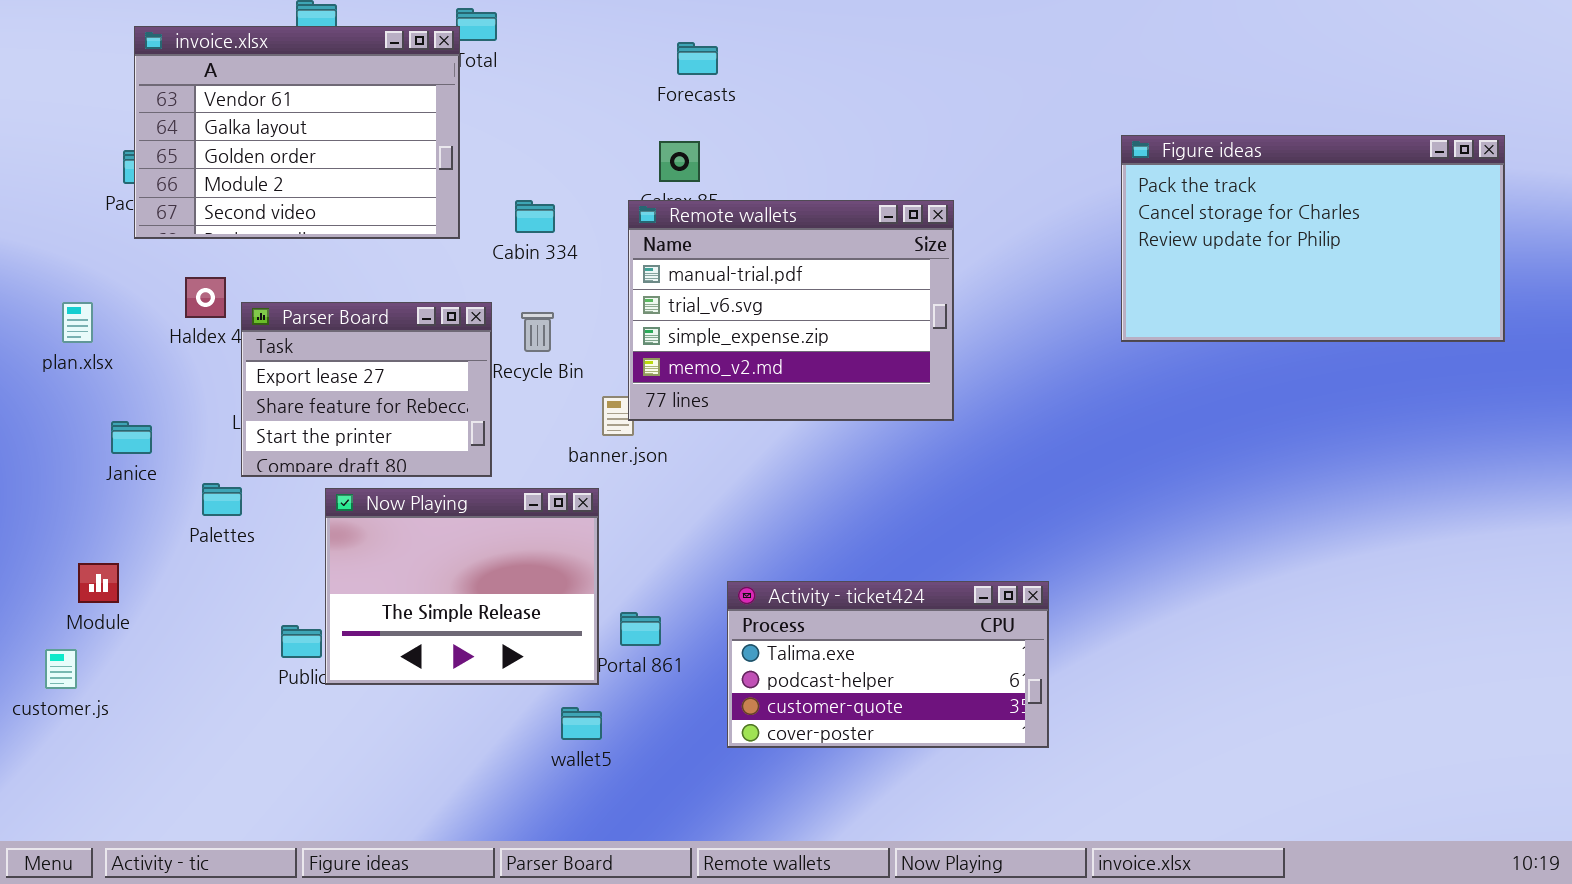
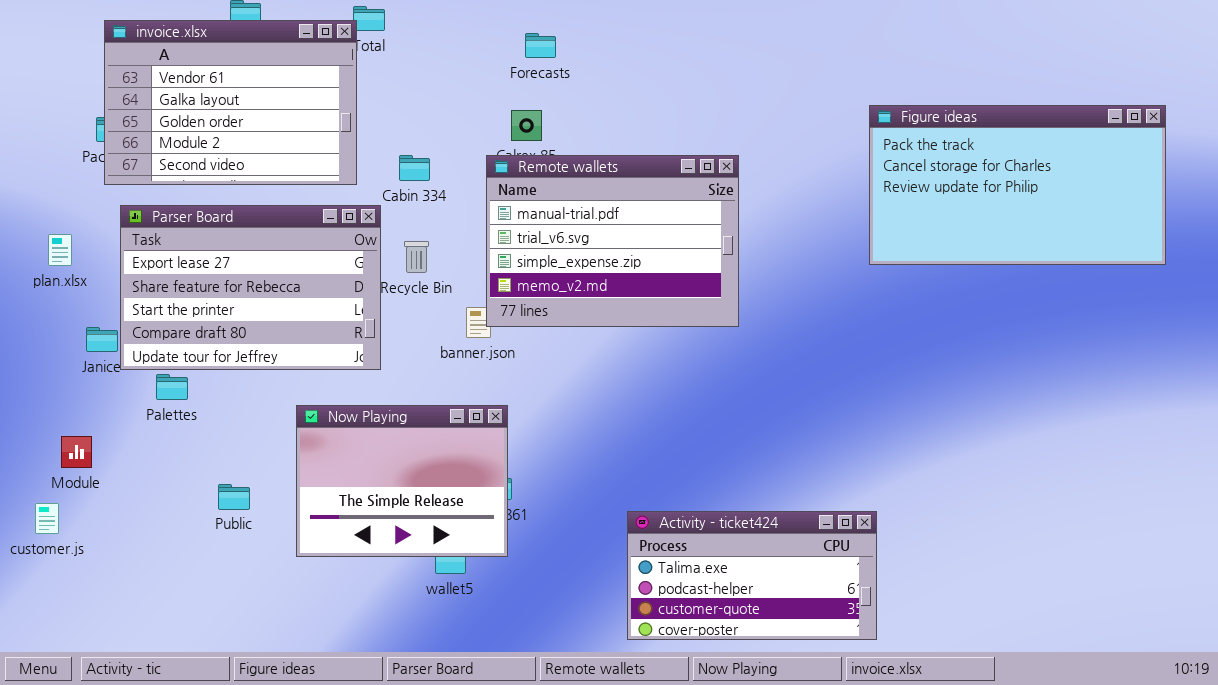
Parser Board: [241,302,492,477] -> [120,205,381,370], resized
Now Playing: [325,488,599,685] -> [296,405,508,557], moved
Activity - ticket424: [727,581,1049,748] -> [627,511,877,640], moved

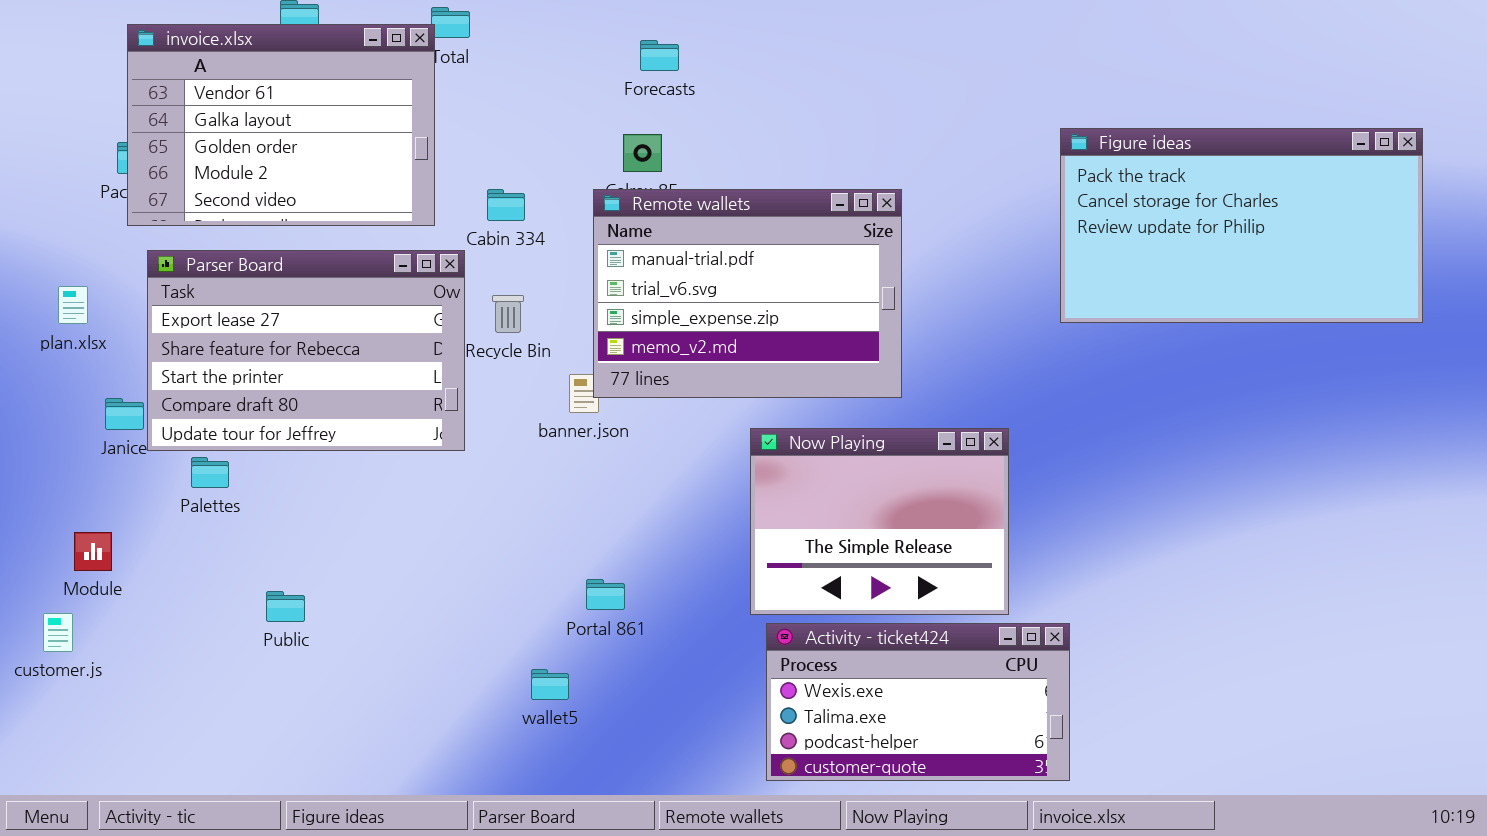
Now Playing: [296,405,508,557] -> [750,428,1009,615], moved
Activity - ticket424: [627,511,877,640] -> [766,623,1070,781], scrolled up 1 row

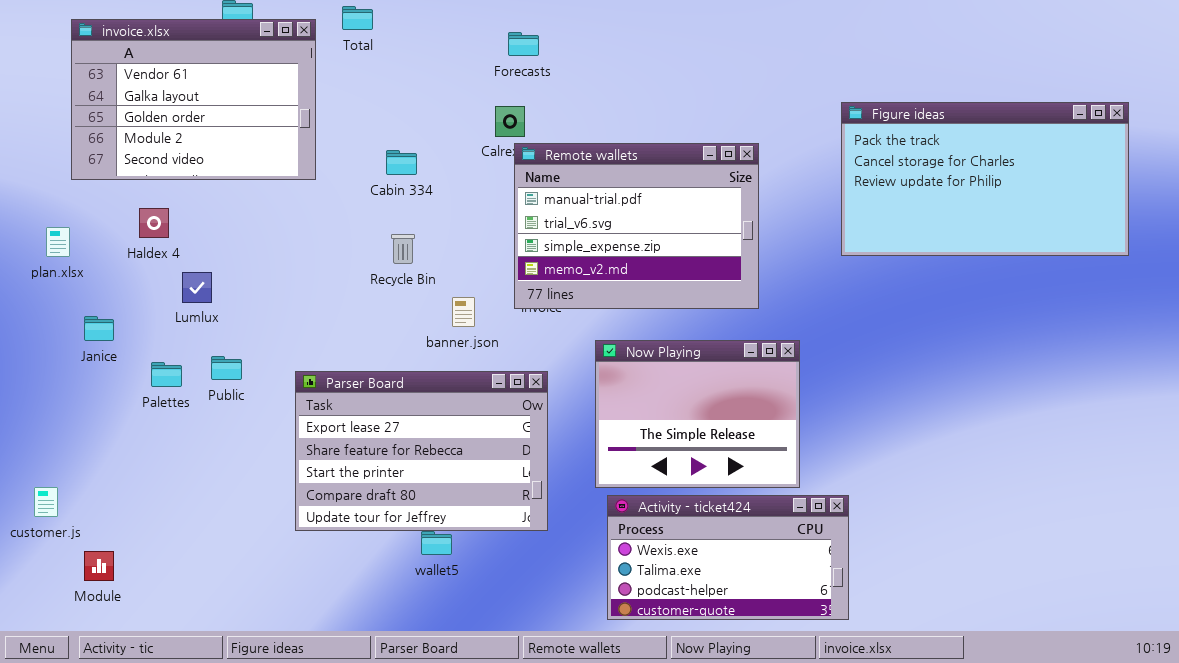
invoice.xlsx: [127,24,435,226] -> [71,19,316,180], moved
Remote wallets: [593,189,902,398] -> [514,143,759,309], moved
Parser Board: [147,250,465,451] -> [295,371,548,531], moved
Module: [74,532,112,571] -> [84,551,114,581], moved
Public: [266,591,305,622] -> [211,356,242,380], moved

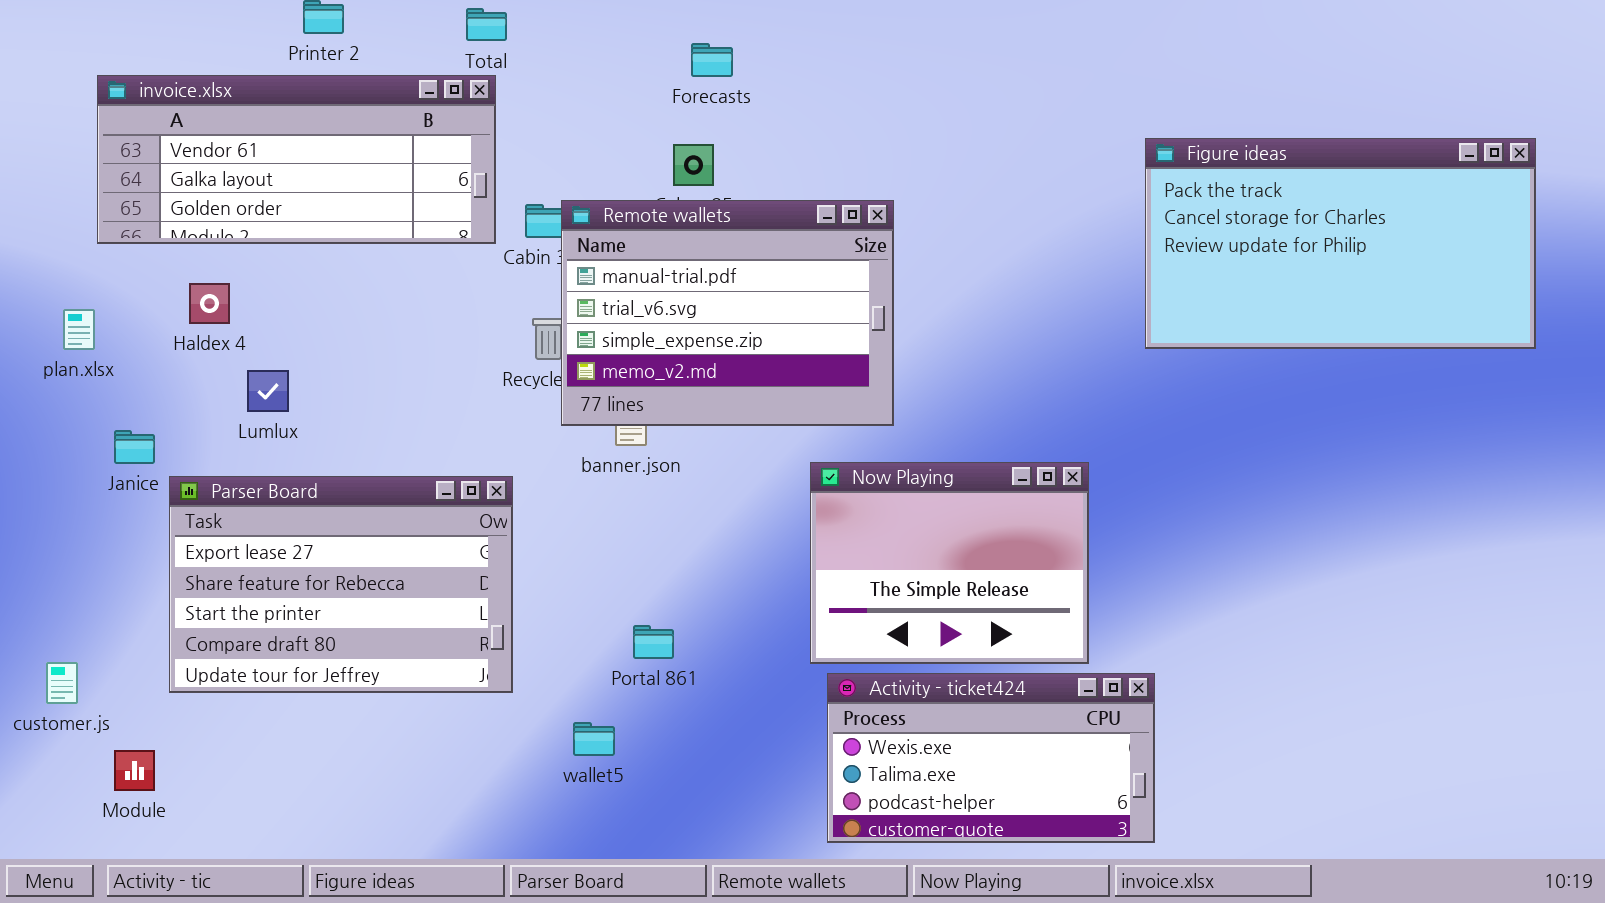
invoice.xlsx: [71,19,316,180] -> [97,75,496,244], resized
Remote wallets: [514,143,759,309] -> [561,200,894,426], moved
Parser Board: [295,371,548,531] -> [169,476,513,693], moved

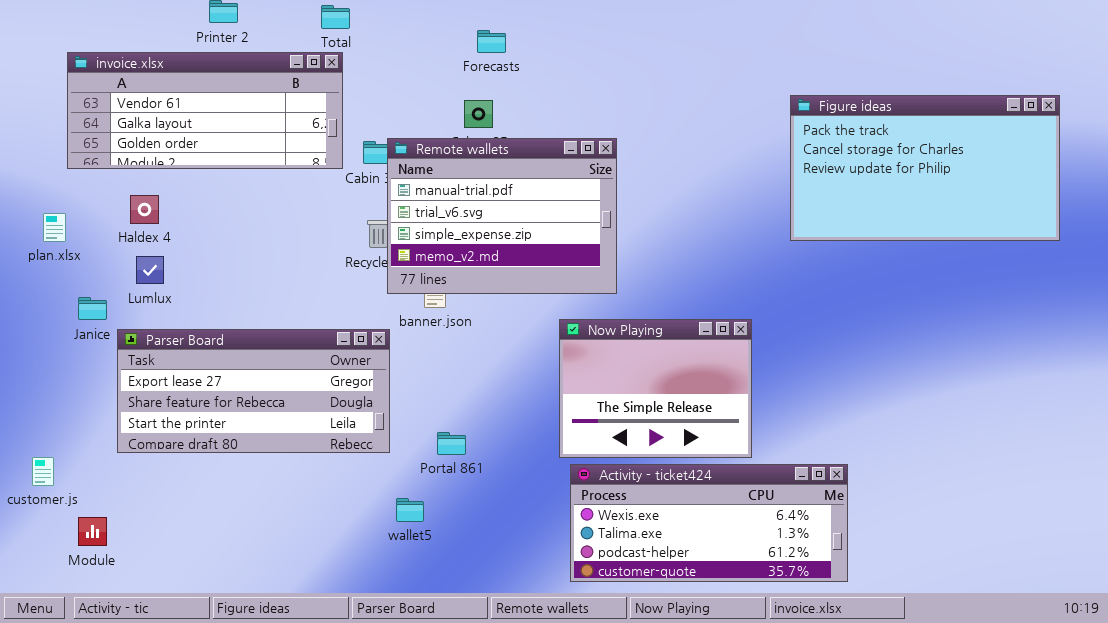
Lumlux: [247,370,289,412] -> [136,256,164,284], moved
Parser Board: [169,476,513,693] -> [117,329,390,453], resized
Activity - ticket424: [827,673,1155,843] -> [570,464,848,582], resized

